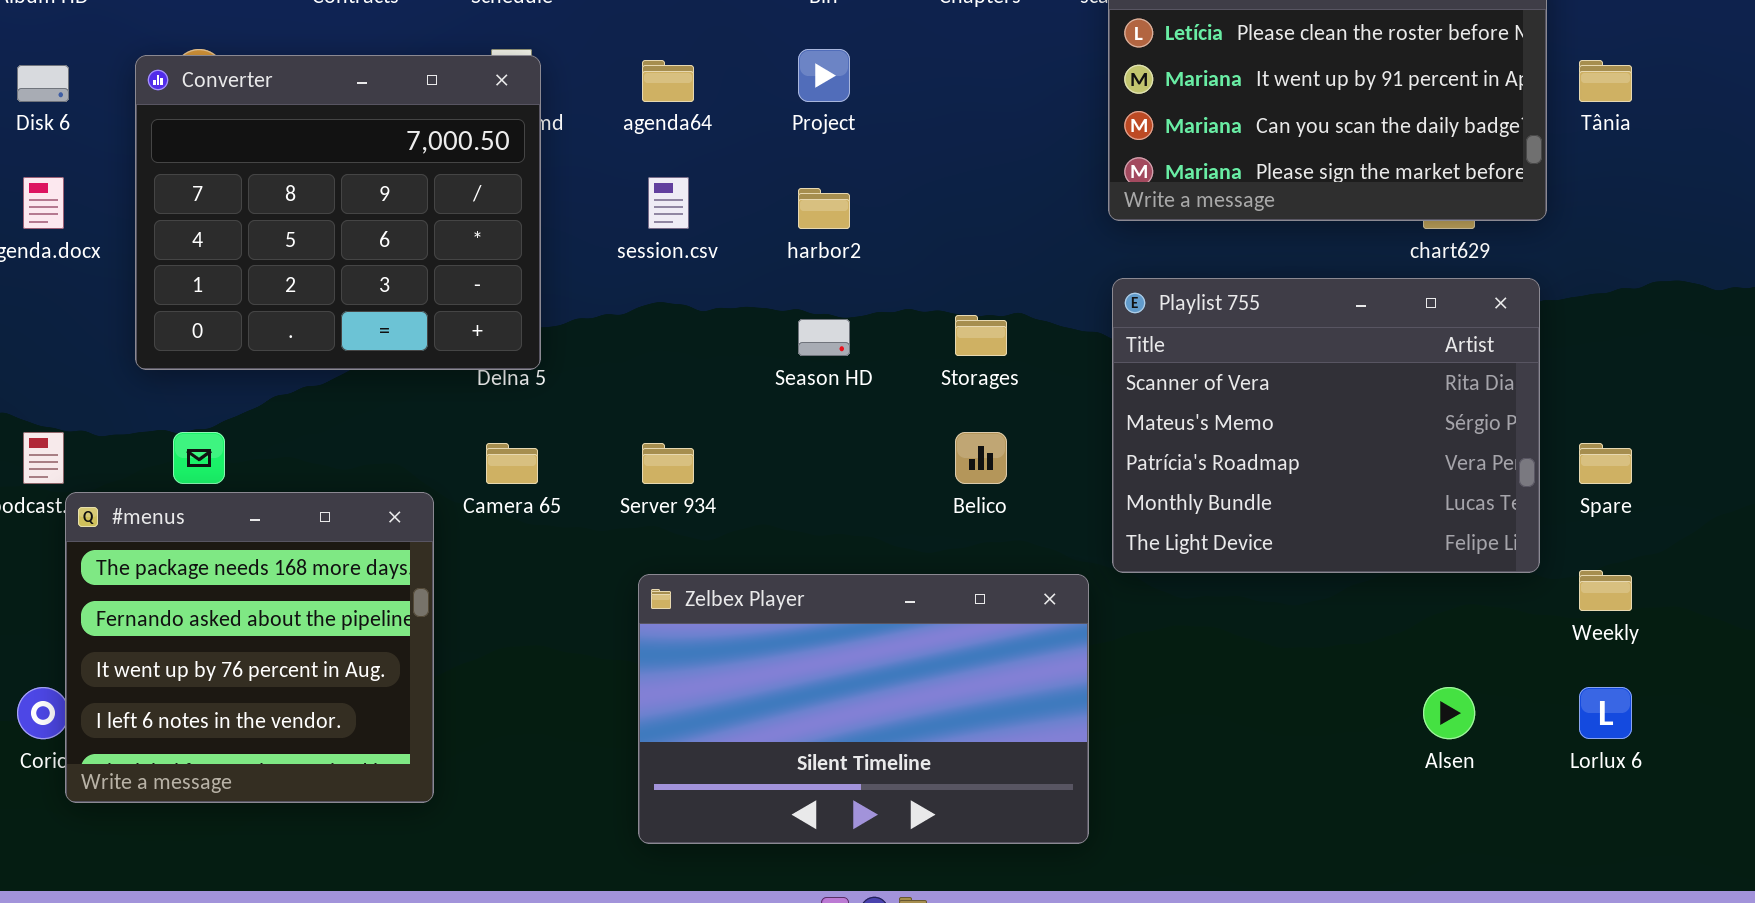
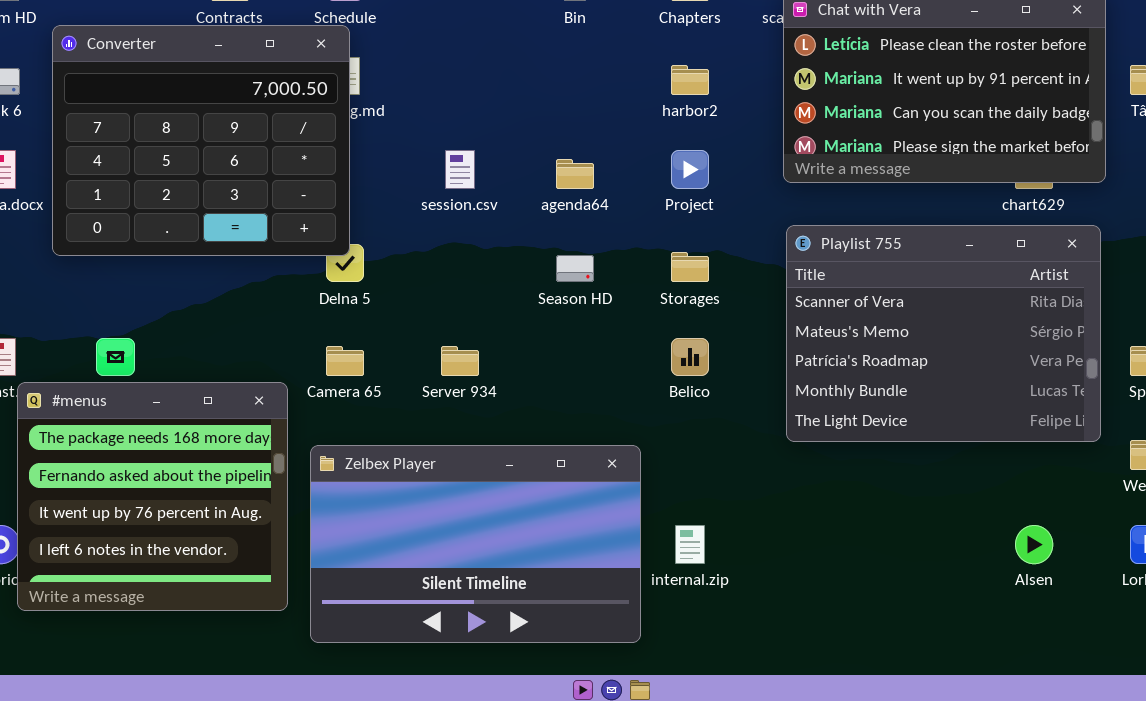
Project: [798,49,850,102] -> [671,150,709,189], moved
Converter: [135,55,541,370] -> [52,25,350,256], moved
agenda64: [642,60,694,102] -> [556,159,594,189], moved
harbor2: [798,188,850,229] -> [671,65,709,95], moved
Zelbex Player: [638,574,1089,844] -> [310,445,641,643], moved

